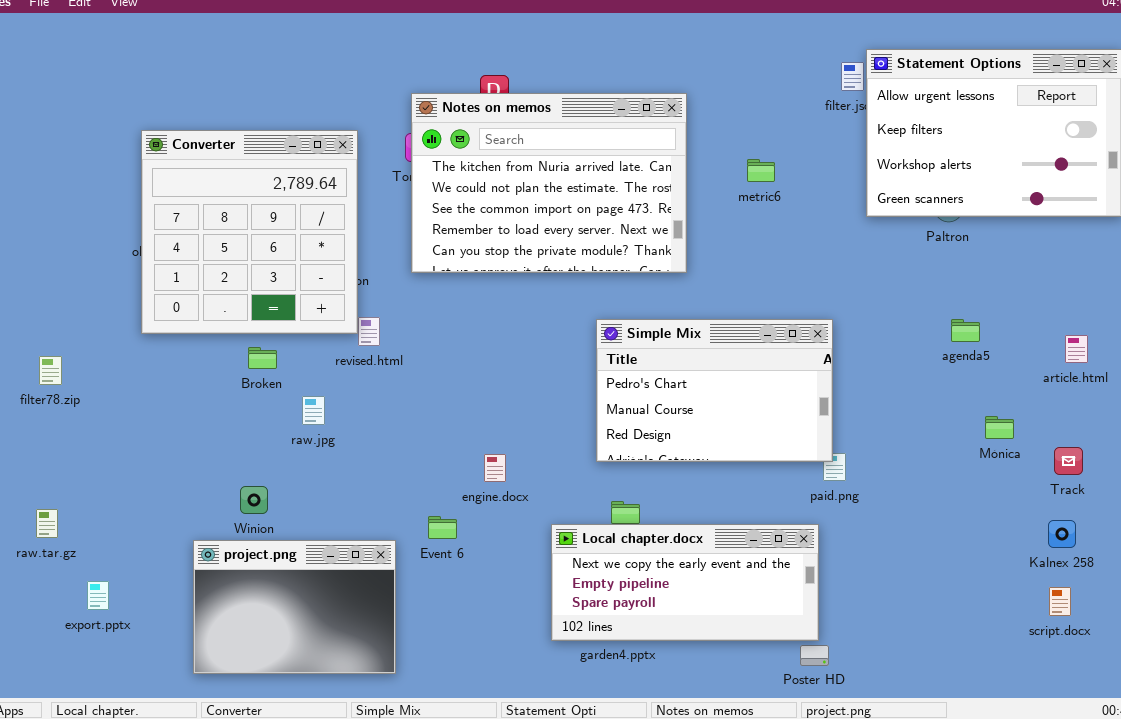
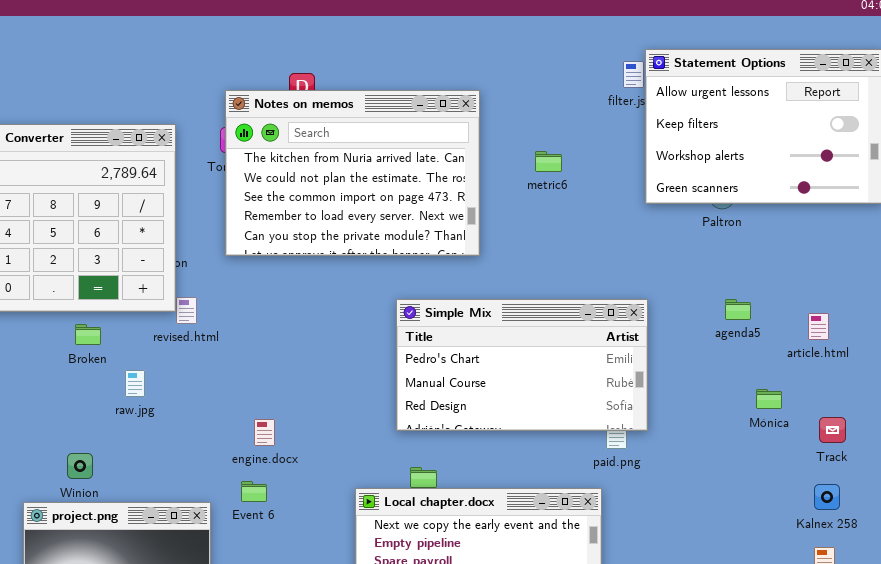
Simple Mix: [596,319,833,462] -> [396,299,648,431], resized
article.html: [1065,335,1088,363] -> [808,313,829,340], moved
engine.docx: [484,454,506,482] -> [254,419,275,446], moved

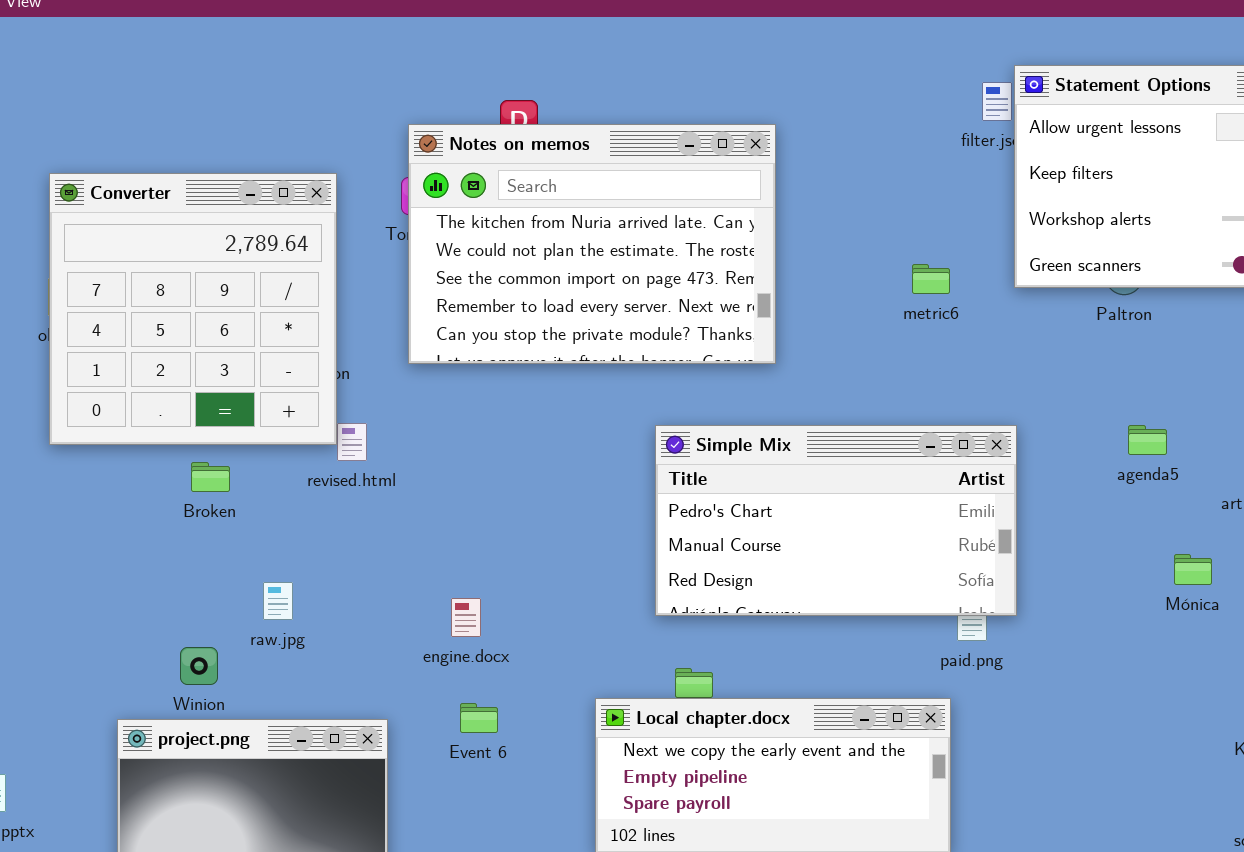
metric6: [535,151,562,172] -> [912,264,950,294], moved
raw.jpg: [125,370,145,397] -> [263,582,293,620], moved
Event 6: [241,481,267,502] -> [460,703,498,733], moved

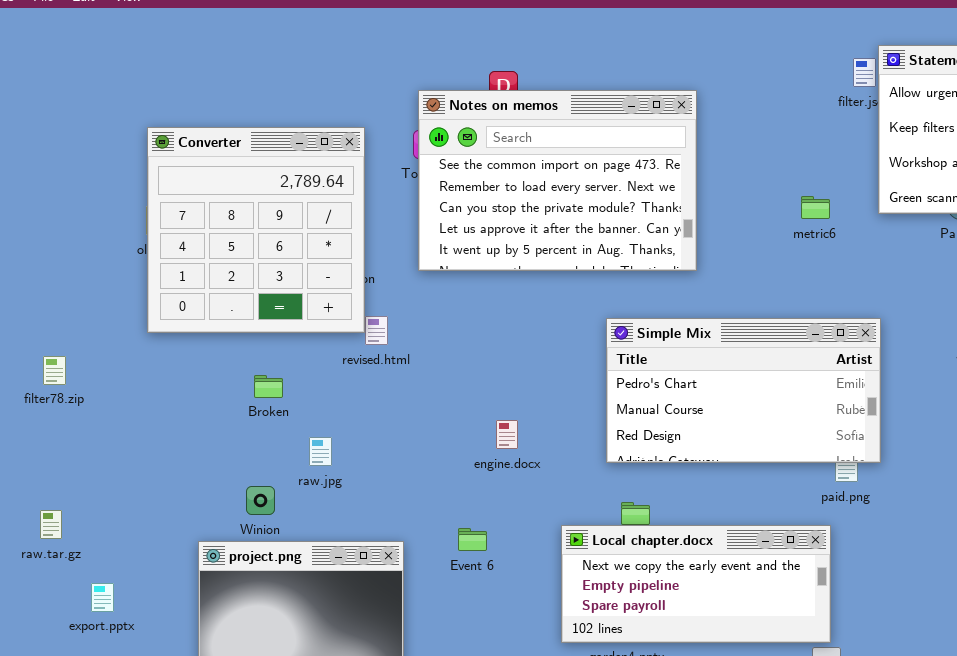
Notes on memos: [408,124,776,364] -> [418,90,697,271], scrolled down 2 rows
Broken: [191,462,230,492] -> [254,375,283,398], moved
engine.docx: [451,598,481,637] -> [496,420,518,449], moved

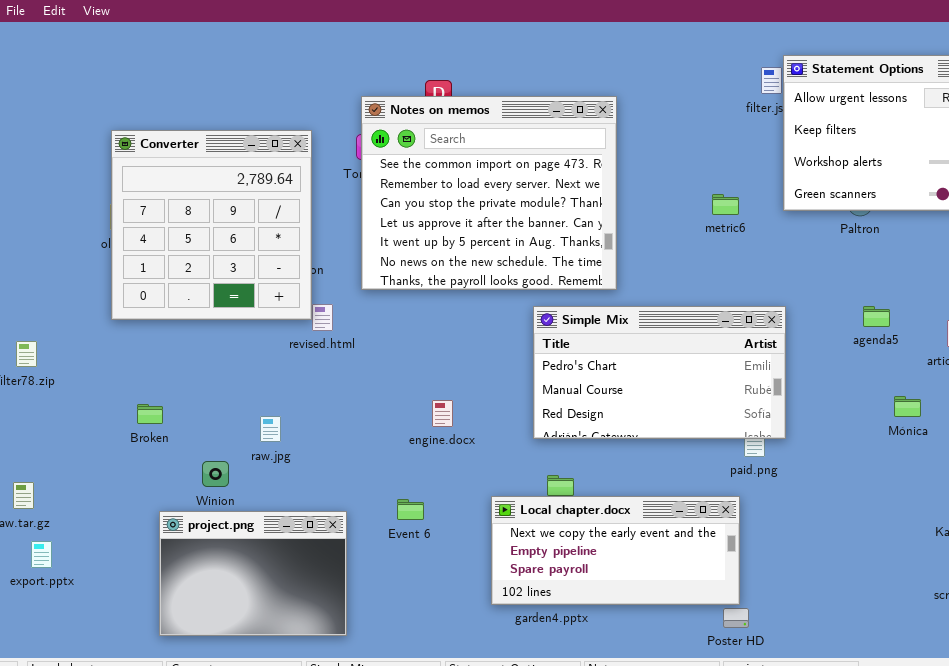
Notes on memos: [418,90,697,271] -> [361,96,617,290], resized
Broken: [254,375,283,398] -> [137,404,163,424], moved
export.pptx: [91,583,114,612] -> [31,541,52,568], moved

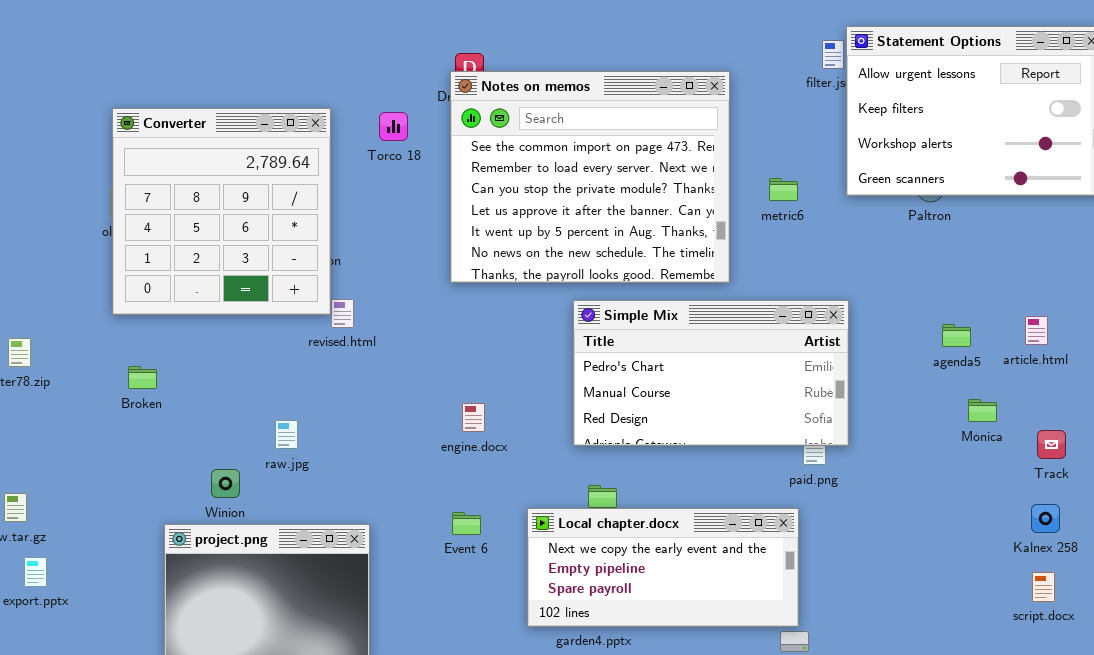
Notes on memos: [361,96,617,290] -> [450,71,730,283], moved
agenda5: [863,306,890,327] -> [942,324,971,347], moved
Broken: [137,404,163,424] -> [128,366,157,389], moved
Event 6: [397,499,424,520] -> [452,512,481,535], moved

